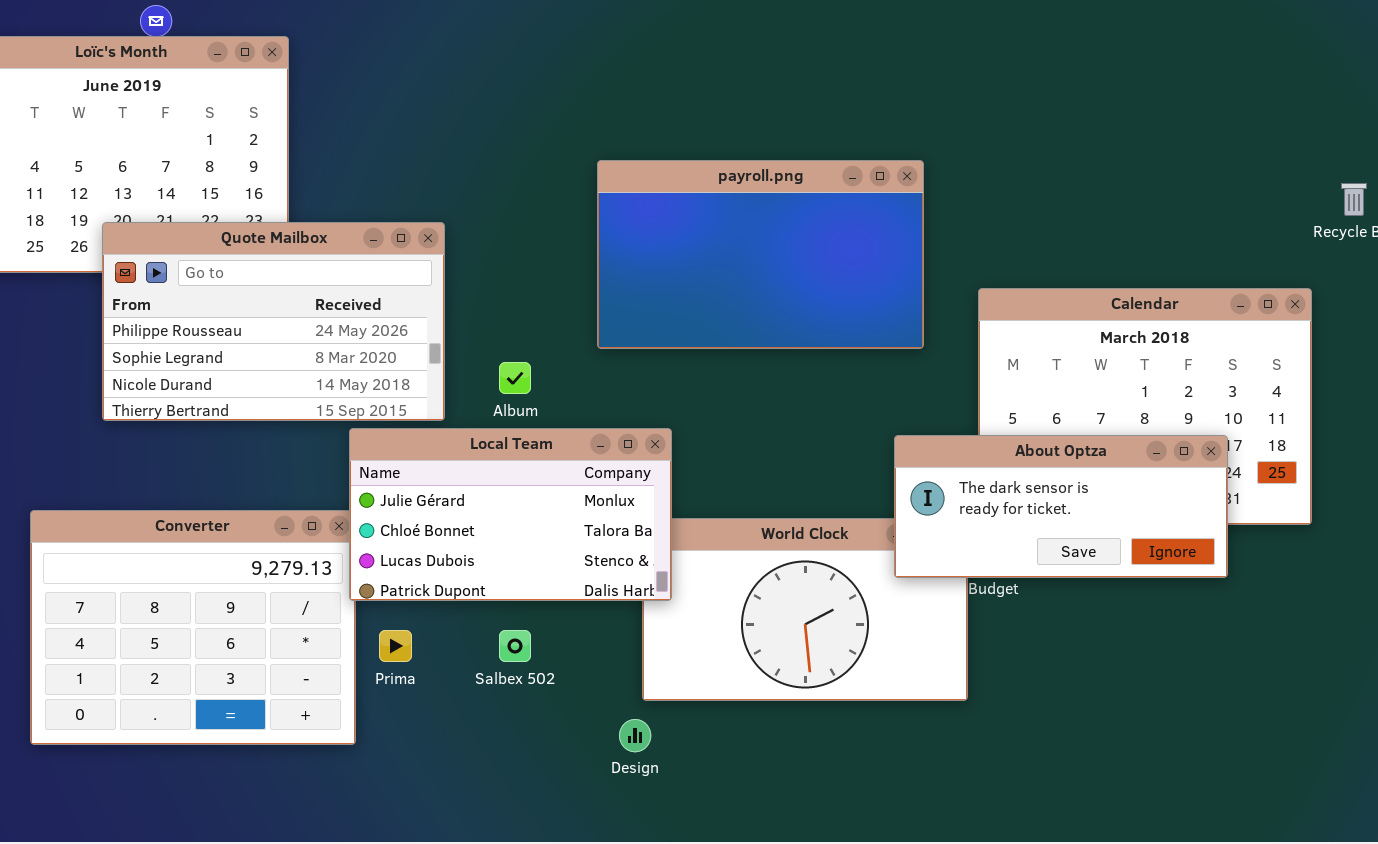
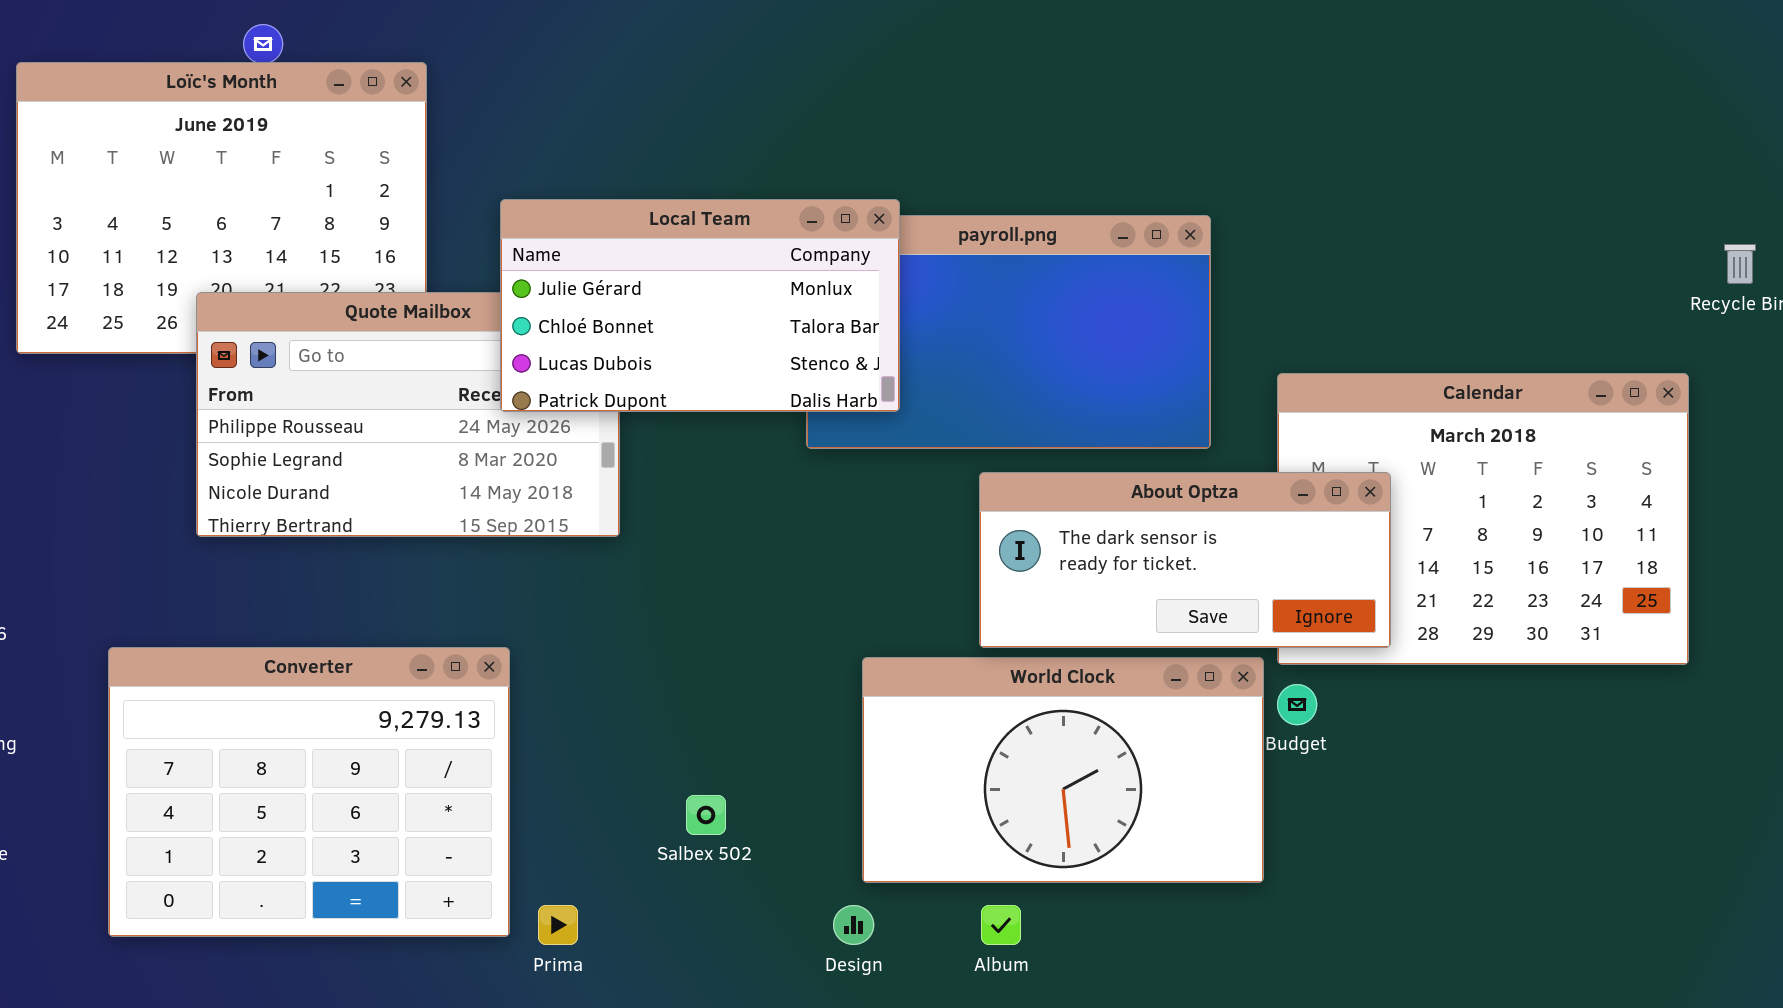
Album: [499,362,531,394] -> [981,905,1021,945], moved
Local Team: [349,428,672,601] -> [500,199,900,412], moved
About Optza: [894,435,1228,578] -> [979,472,1391,648], moved
Prima: [379,630,412,662] -> [538,905,578,945], moved

